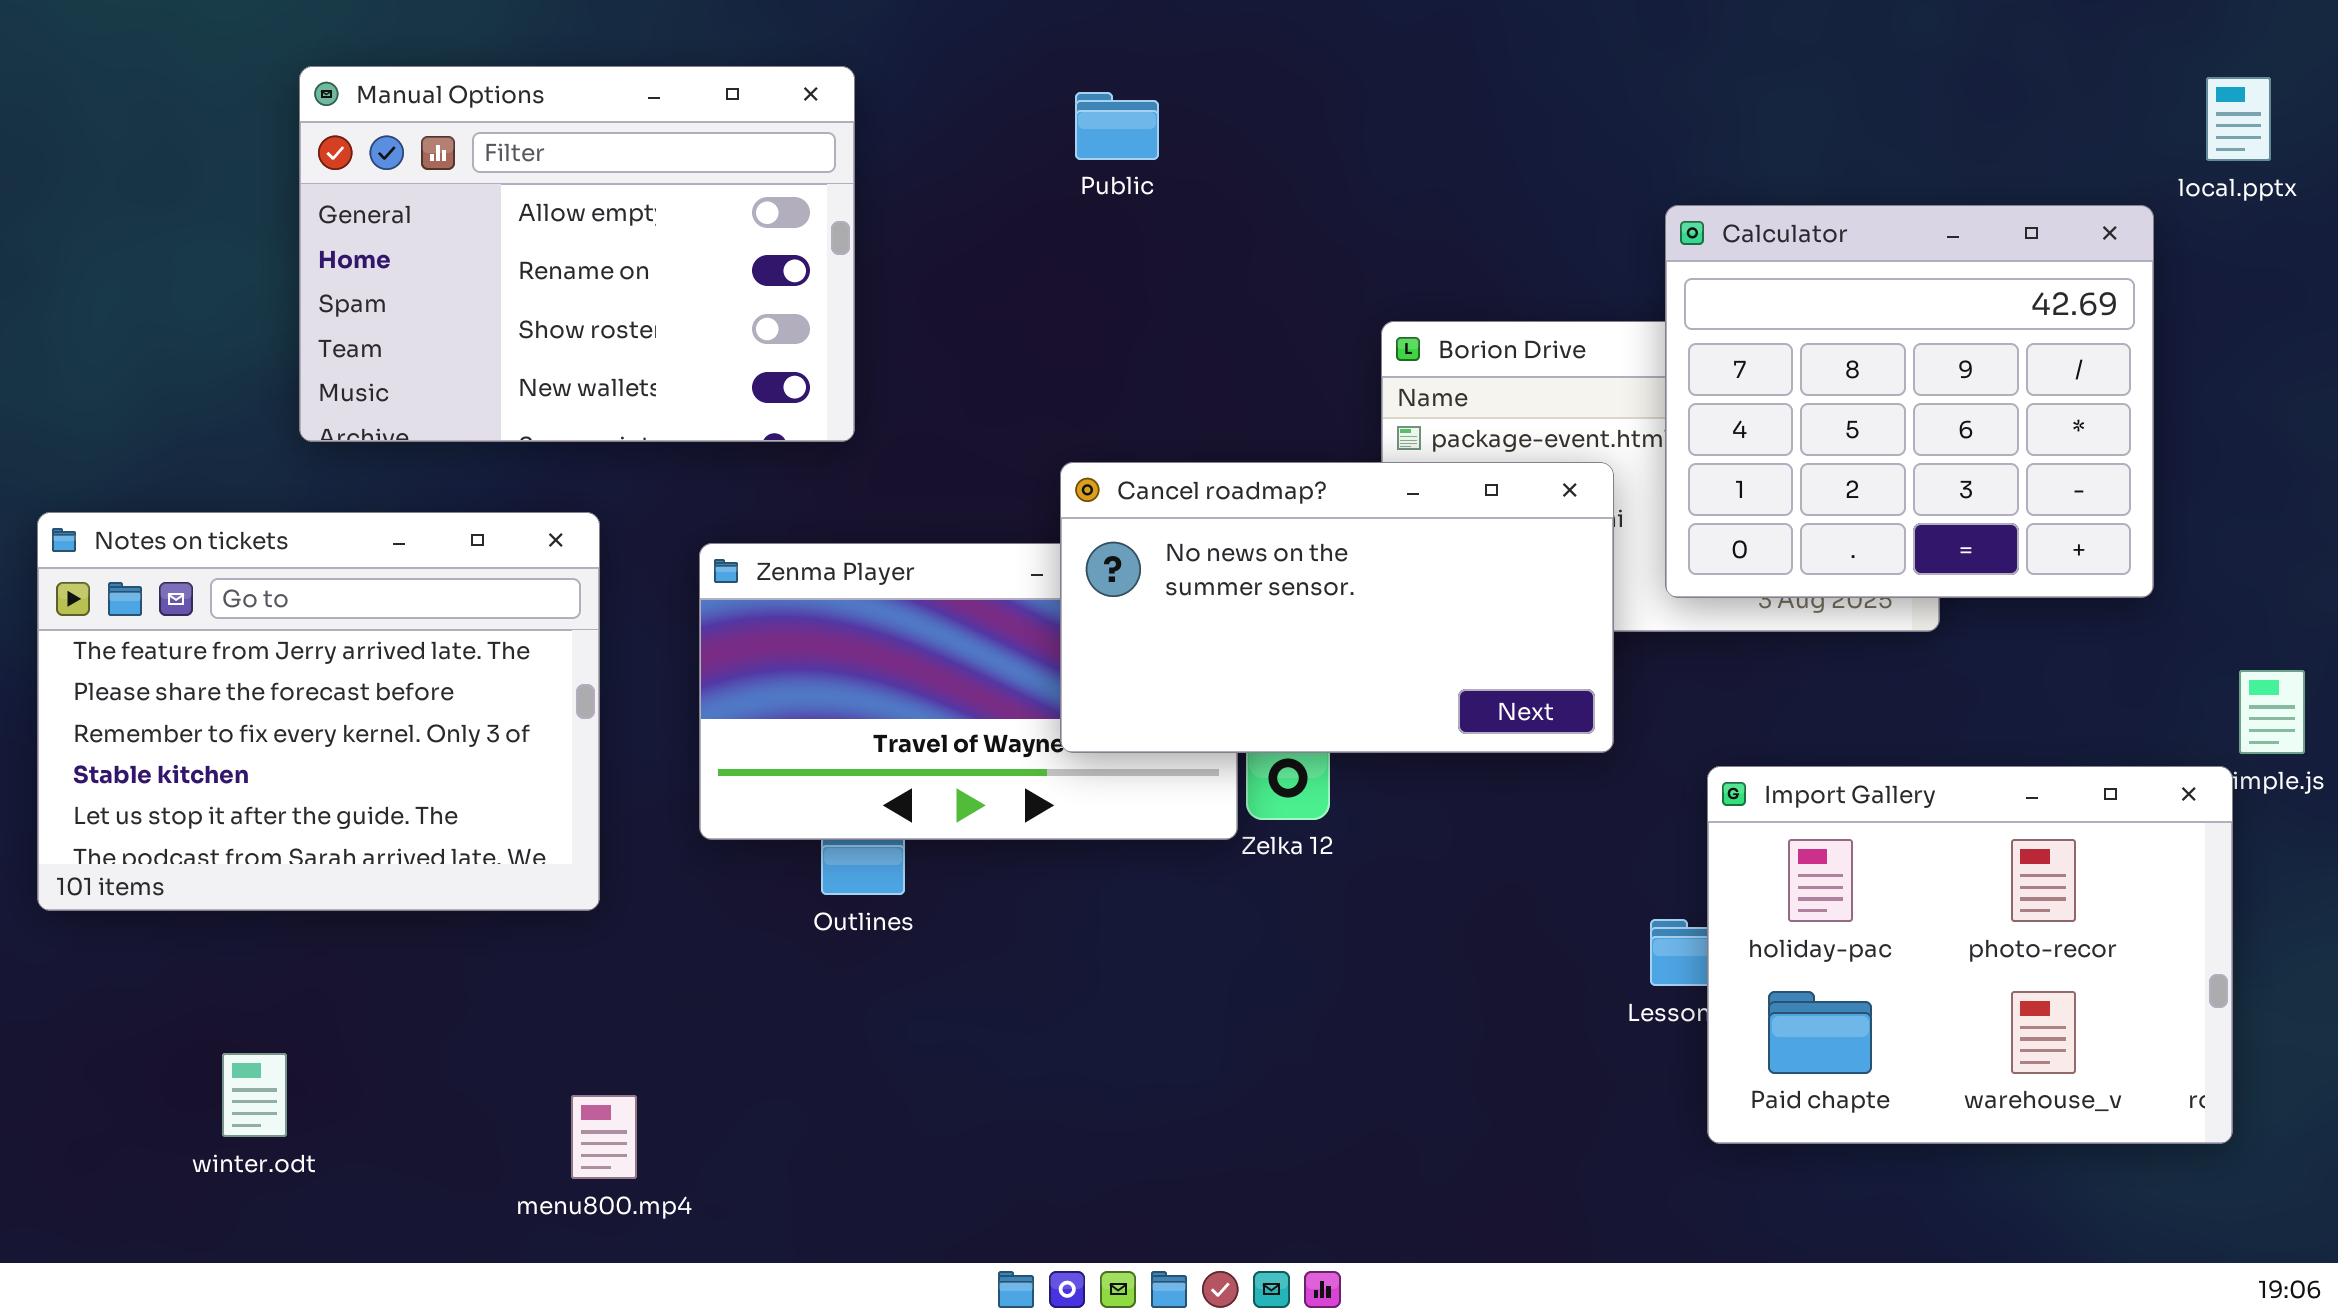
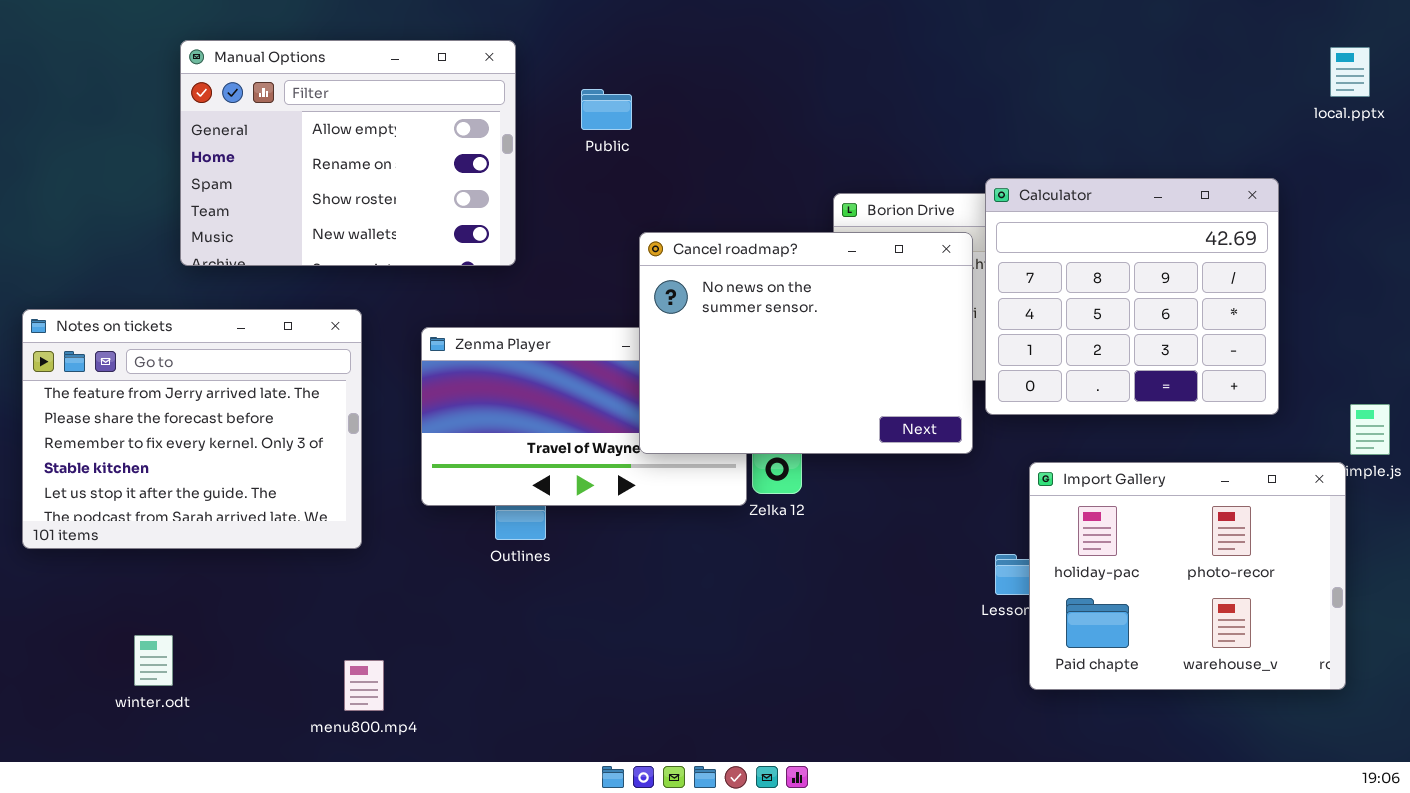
Public: [1075,92,1159,160] -> [581,89,632,130], moved
Calculator: [1665,205,2154,598] -> [985,178,1279,415], moved
Cancel roadmap?: [1060,462,1614,753] -> [639,232,973,454], resized

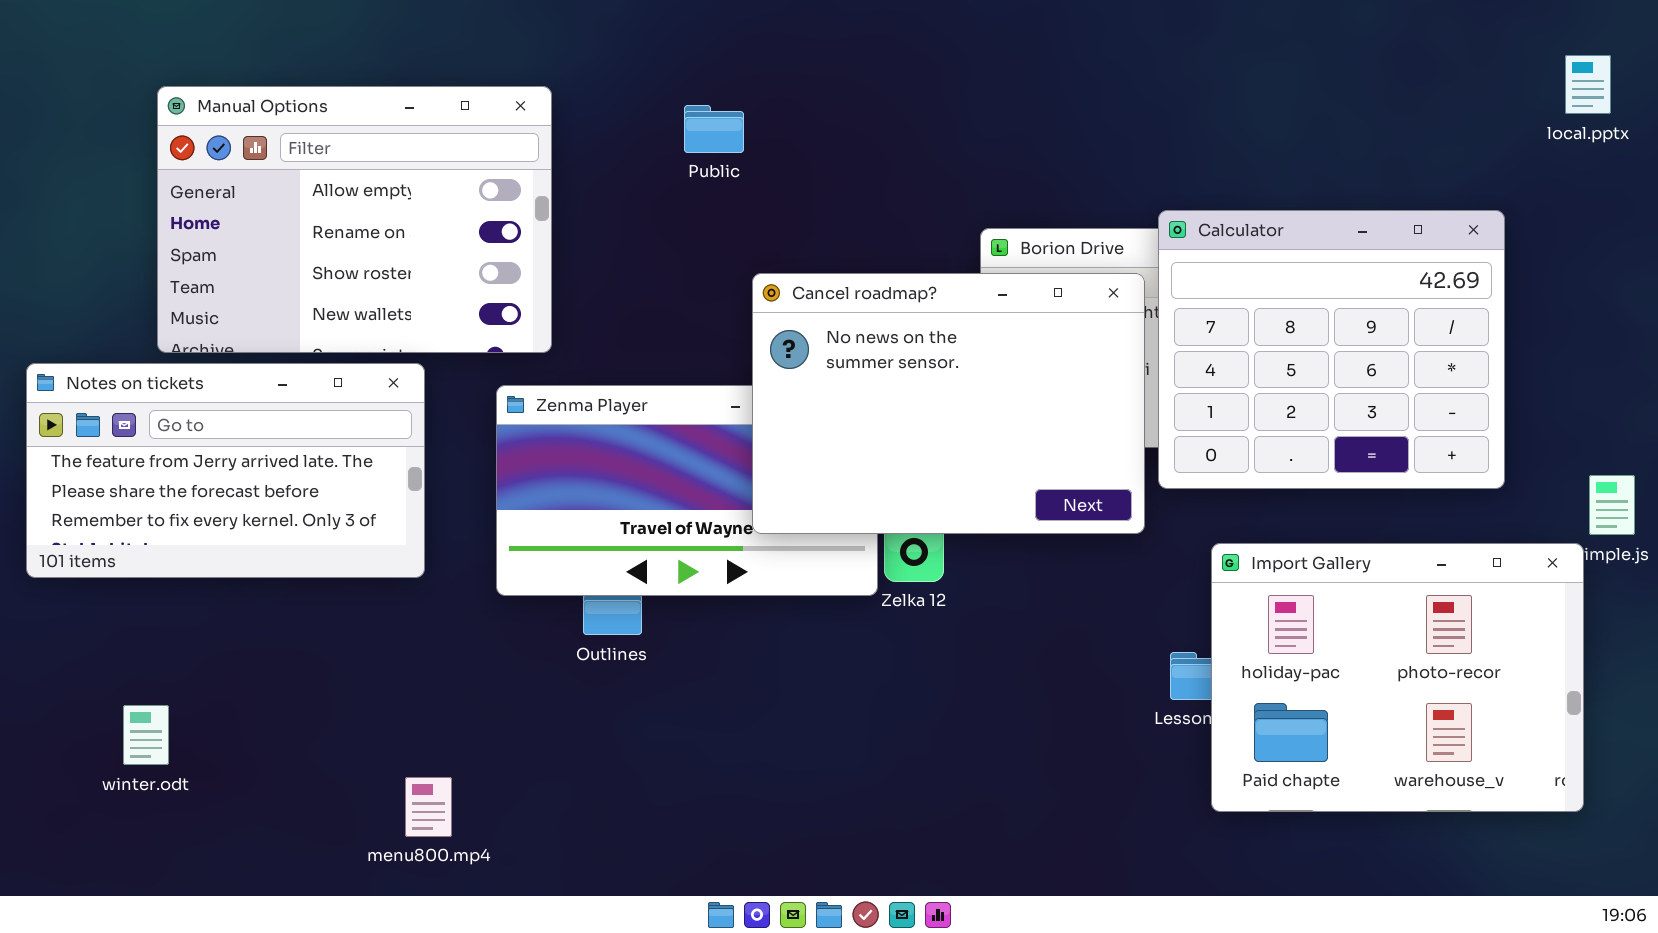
Manual Options: [180,40,516,266] -> [157,86,552,353], moved
Notes on tickets: [22,309,362,549] -> [26,363,425,578], resized
winter.odt: [134,635,173,686] -> [123,705,169,765], moved

